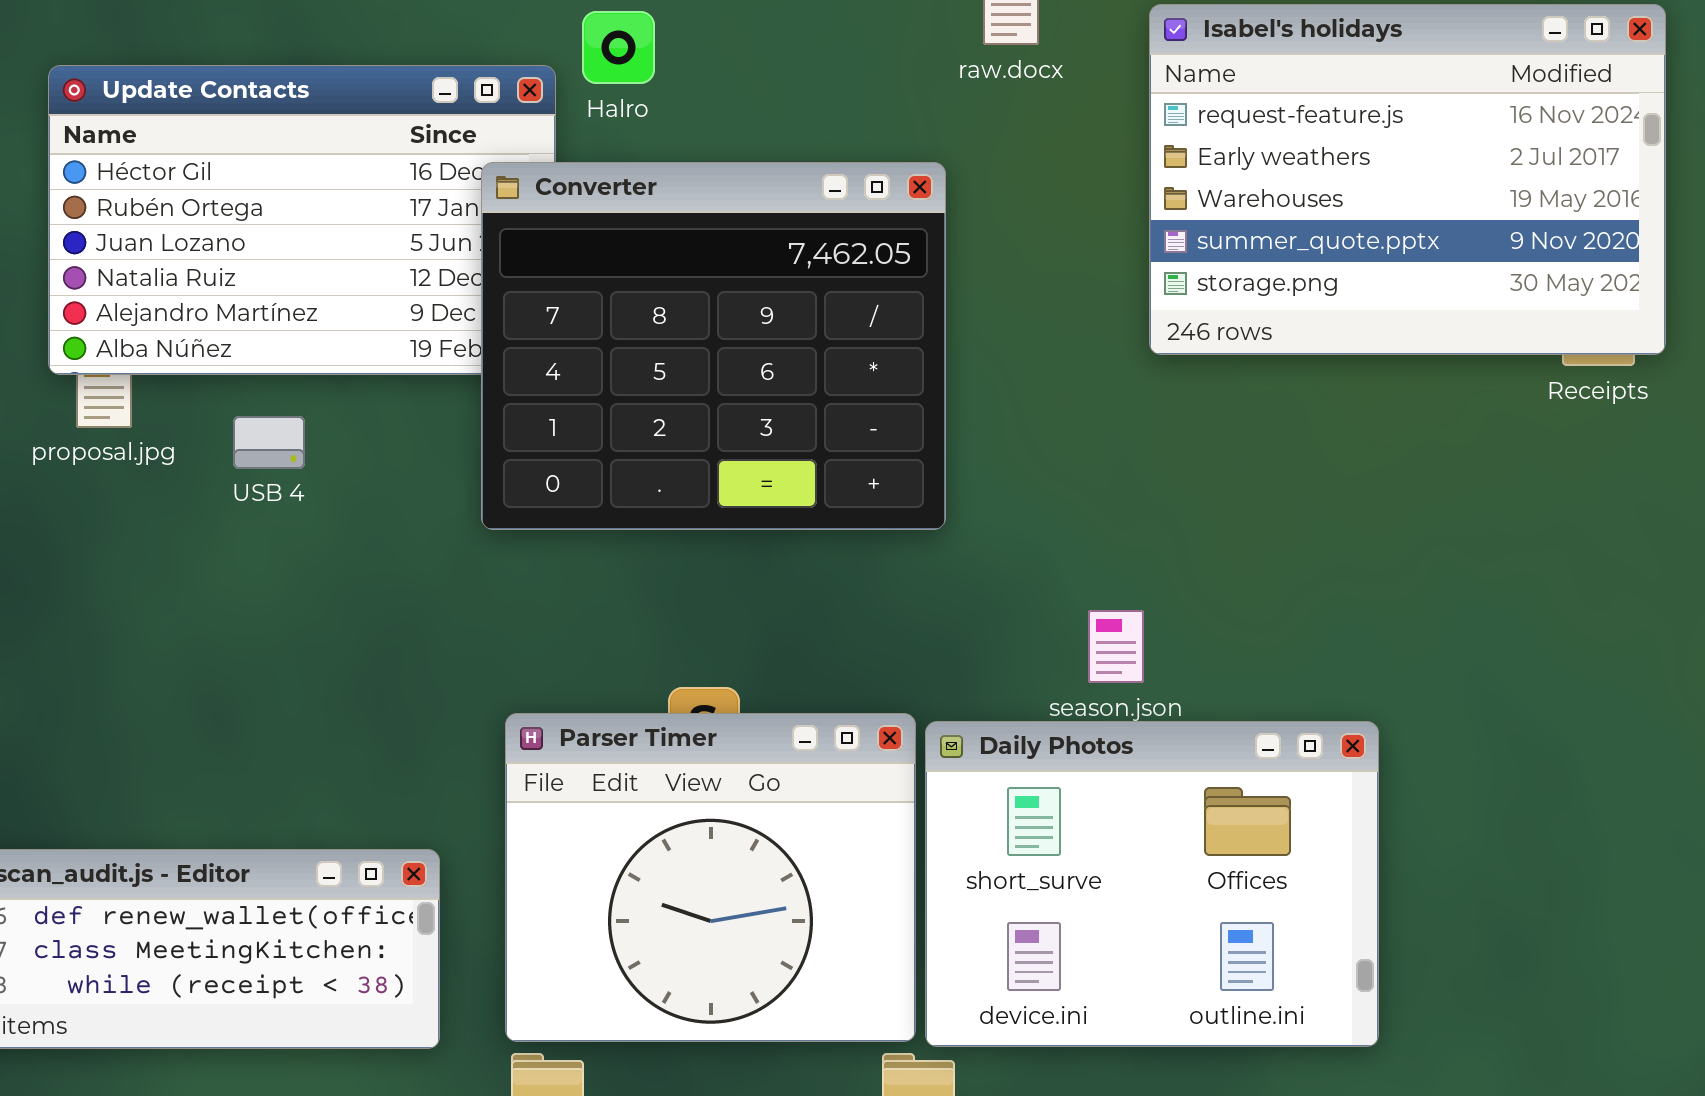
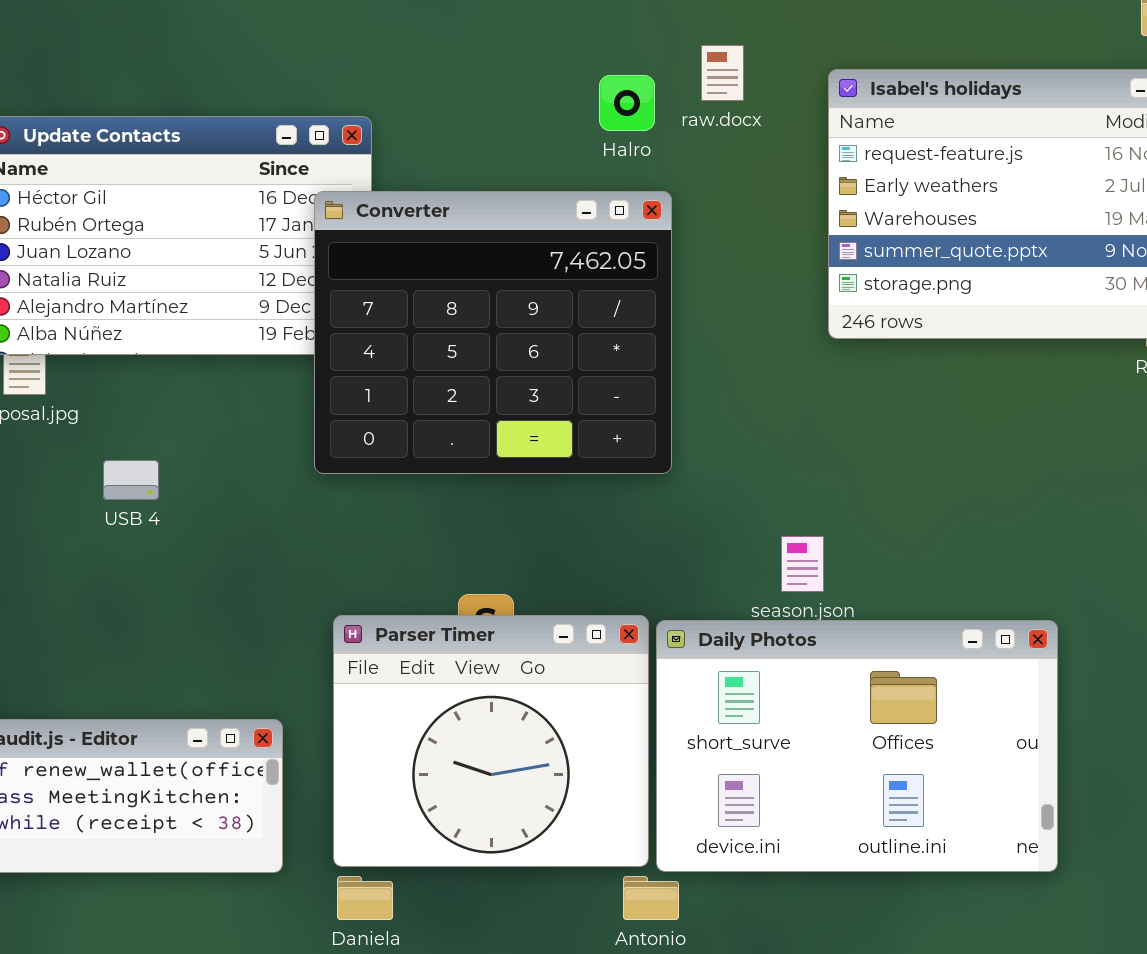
Halro: [582,11,655,84] -> [599,75,655,131], moved
USB 4: [233,416,305,469] -> [103,460,159,500], moved
Daily Photos: [925,721,1379,1047] -> [656,620,1058,872], resized

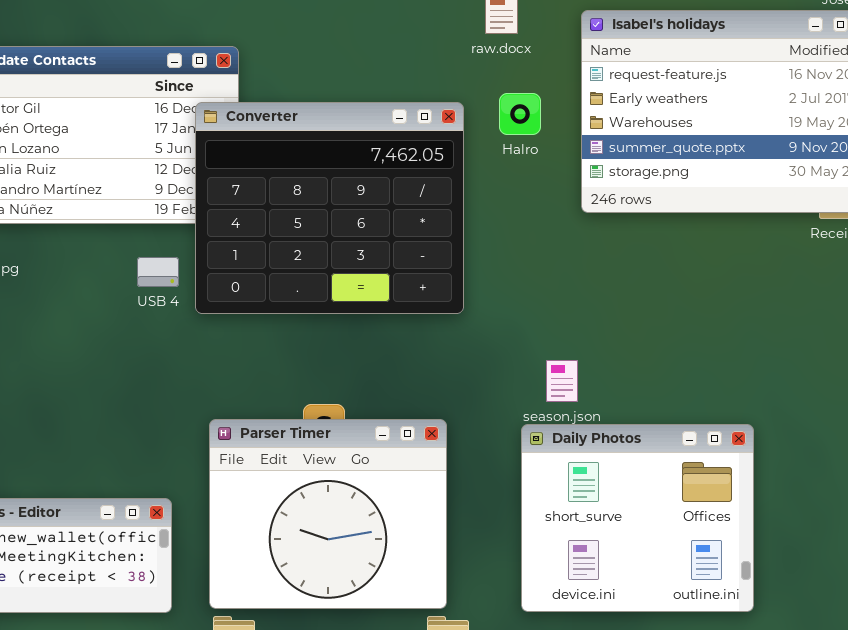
Halro: [599,75,655,131] -> [499,93,541,135], moved
USB 4: [103,460,159,500] -> [137,257,179,287], moved
Daily Photos: [656,620,1058,872] -> [521,424,754,612], resized

